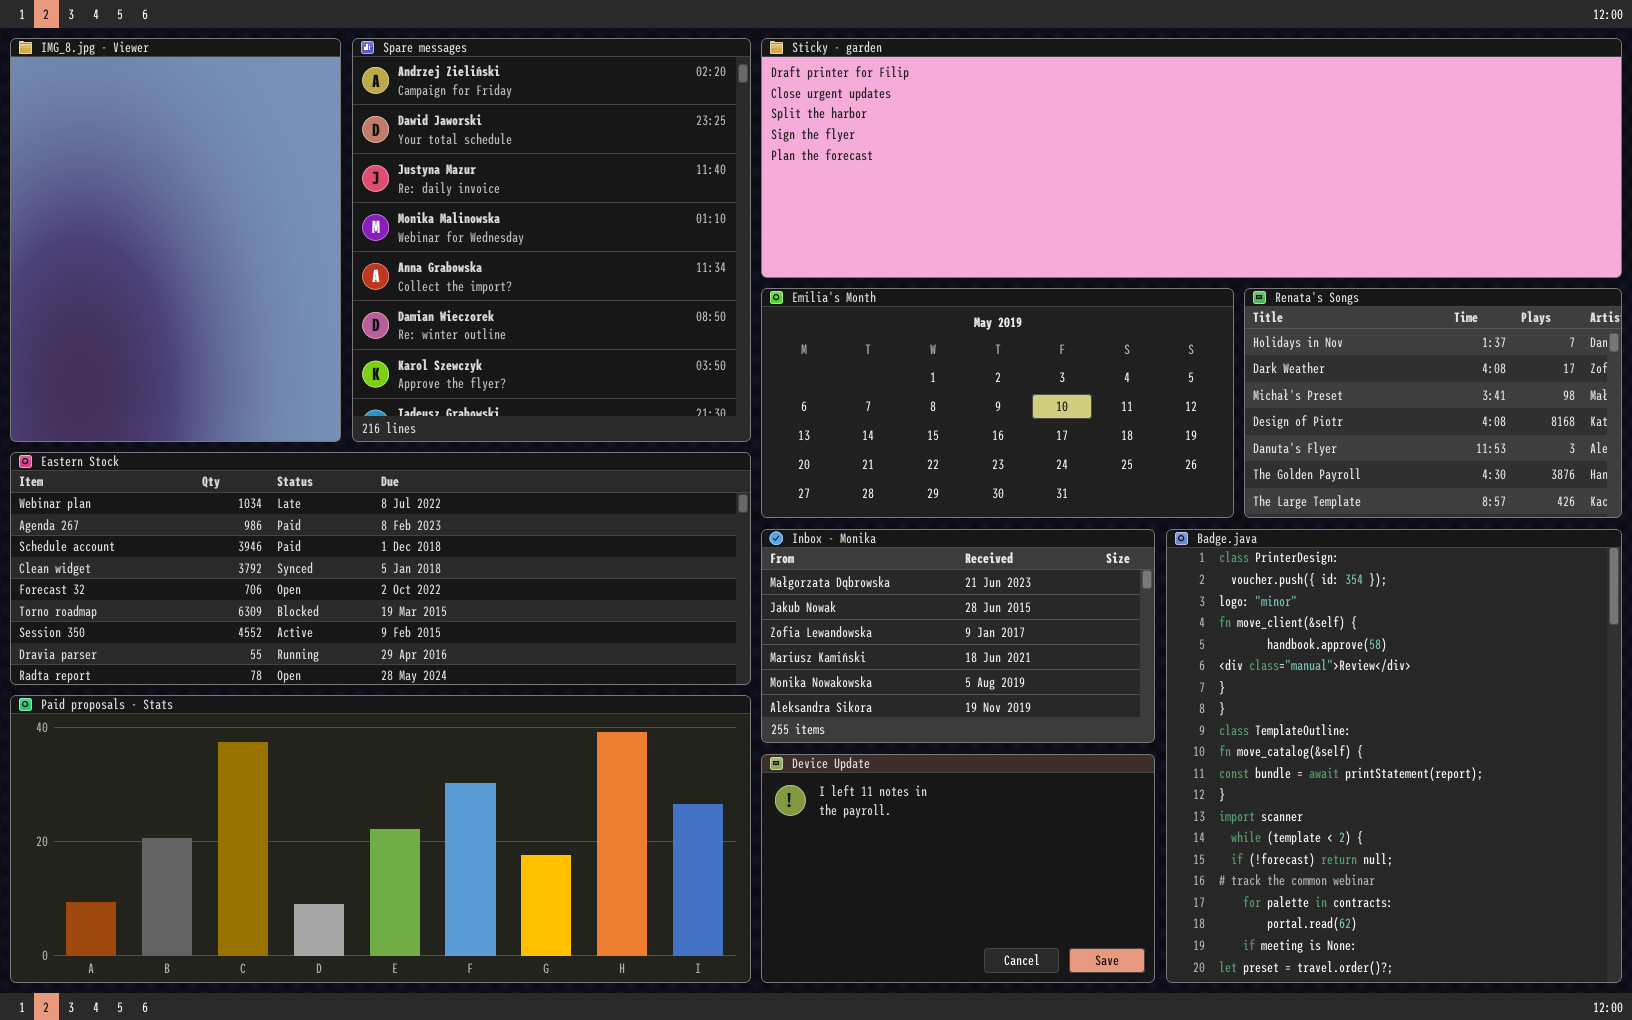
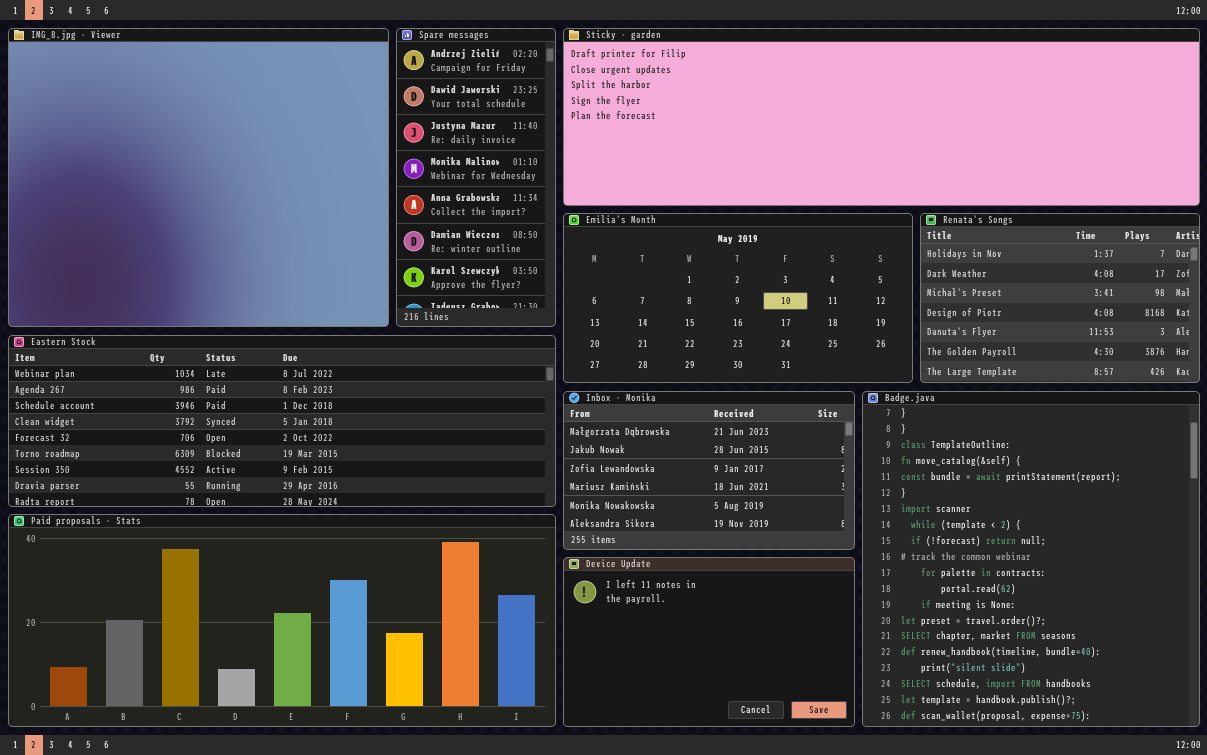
IMG_8.jpg - Viewer: [10,38,341,442] -> [8,28,389,327], resized
Spare messages: [352,38,751,442] -> [396,28,556,327], resized
Badge.java: [1166,529,1622,983] -> [862,391,1200,727], scrolled down 6 rows

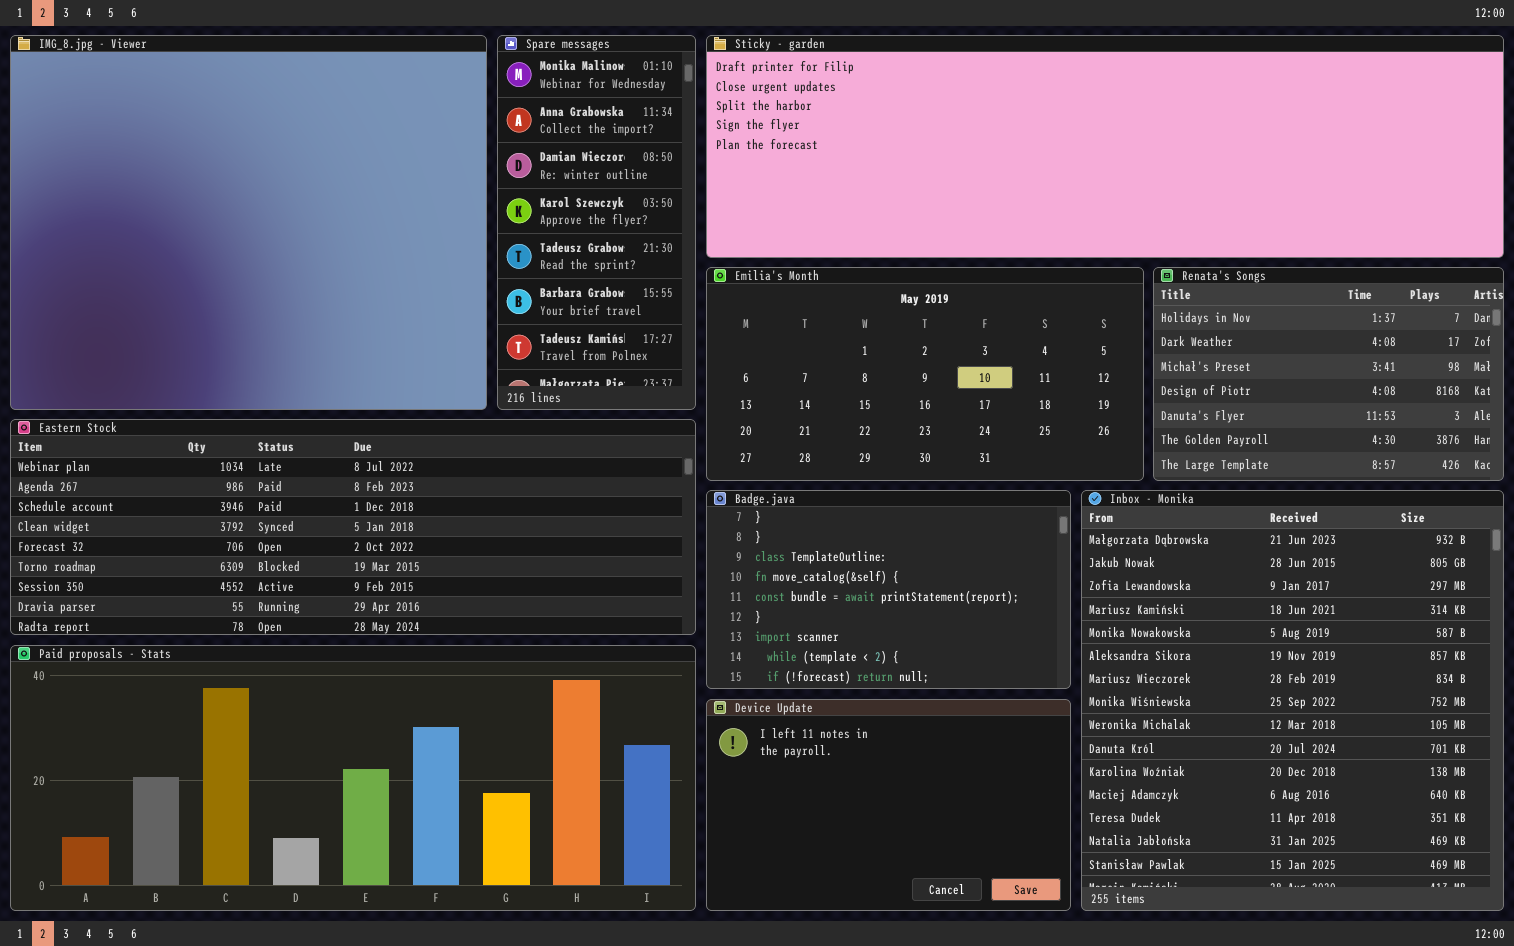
Spare messages: [396,28,556,327] -> [497,35,696,410], scrolled down 3 rows
Inbox - Monika: [563,391,855,550] -> [1081,490,1504,911], moved, resized
Badge.java: [862,391,1200,727] -> [706,490,1071,689], moved, resized

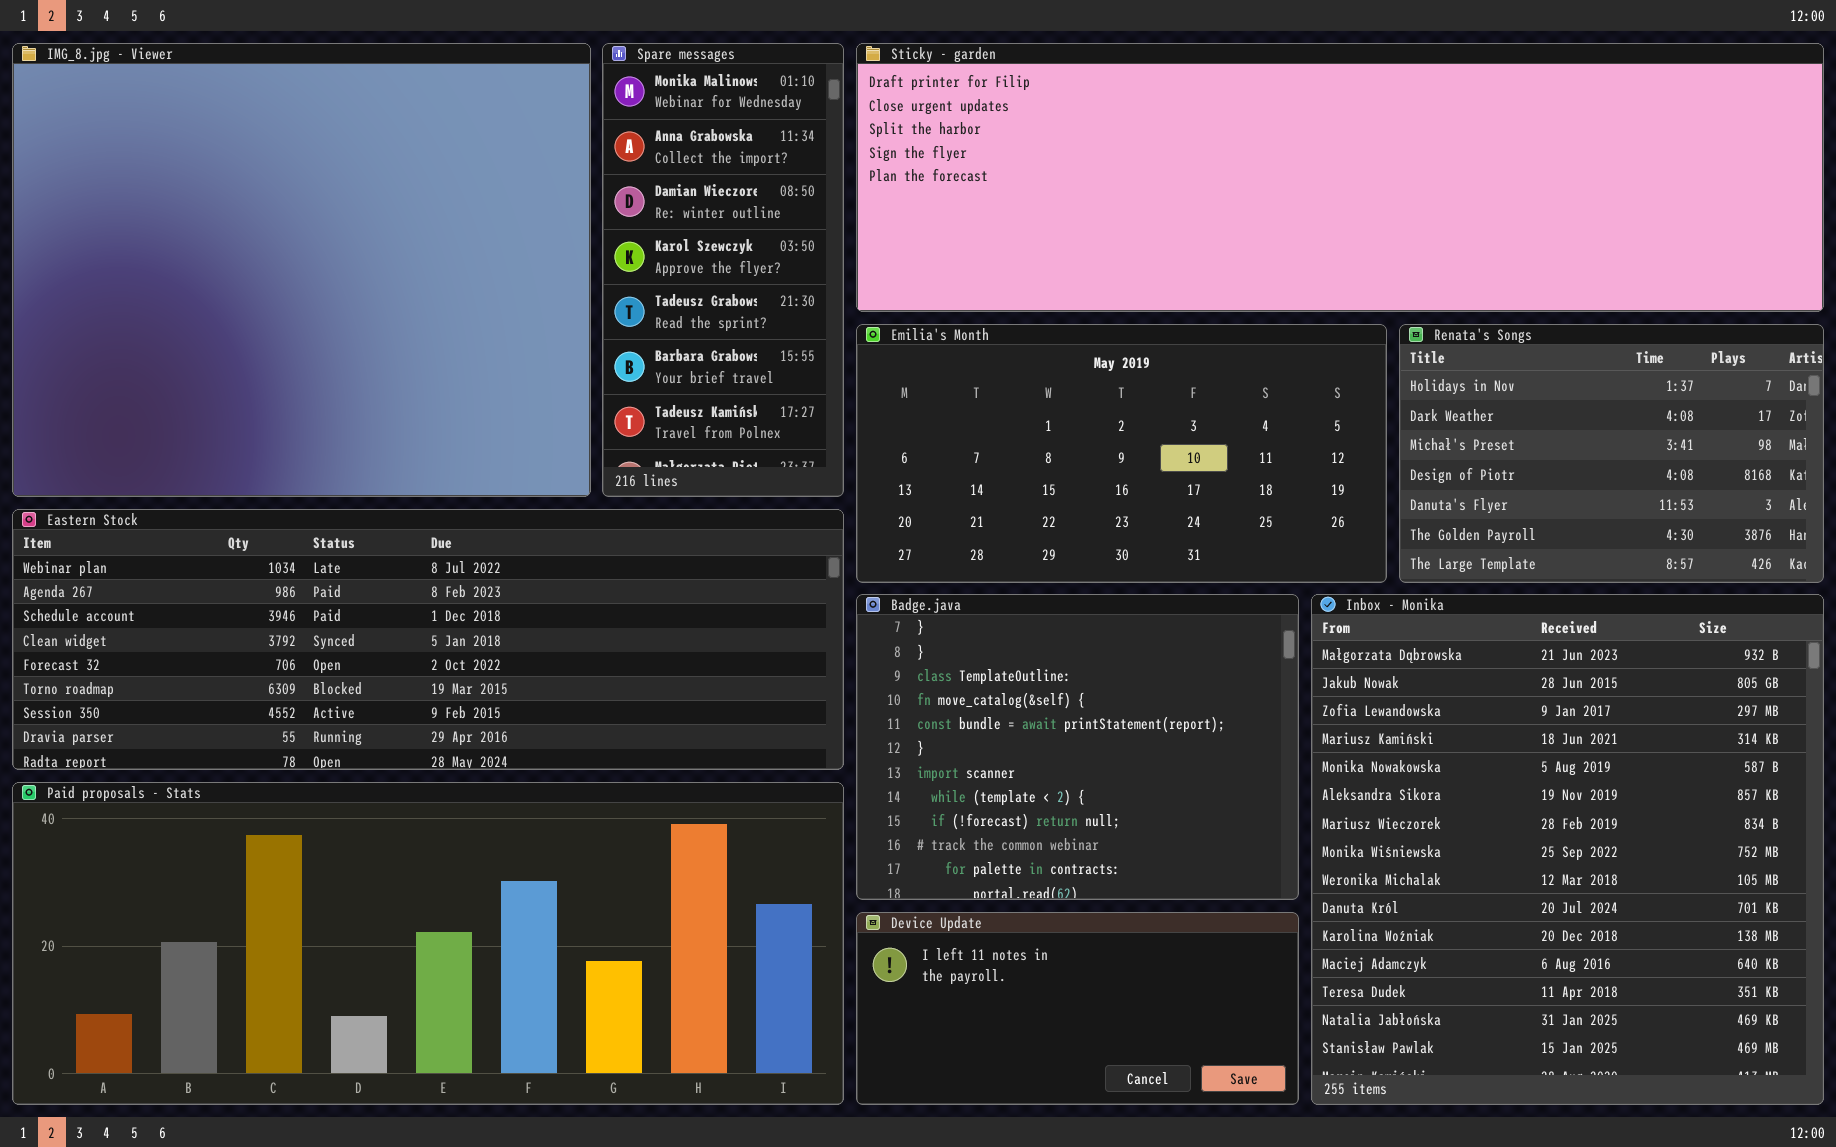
Badge.java: [706,490,1071,689] -> [856,594,1299,900], resized
Device Update: [706,699,1071,911] -> [856,912,1299,1105], resized

